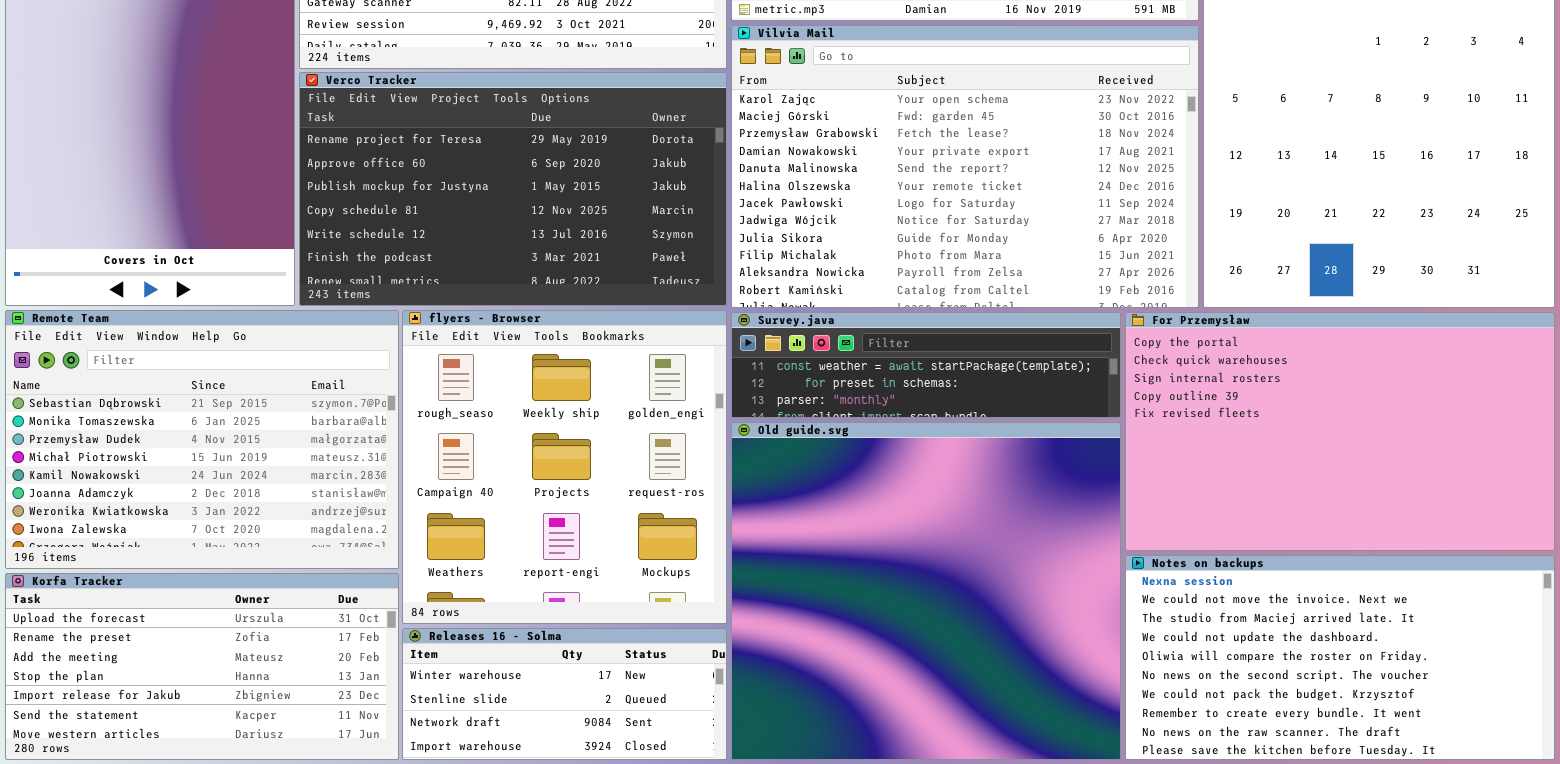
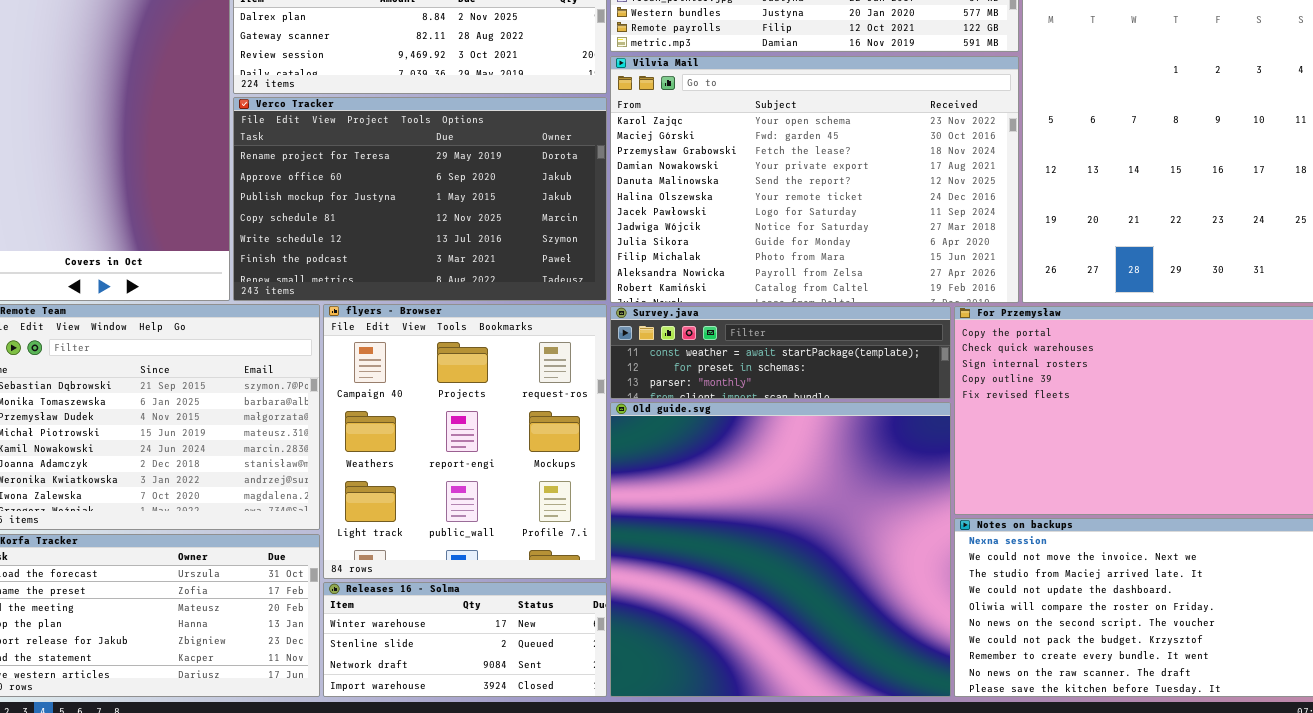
flyers - Browser: [402,310,727,624] -> [323,304,607,579], scrolled down 1 row

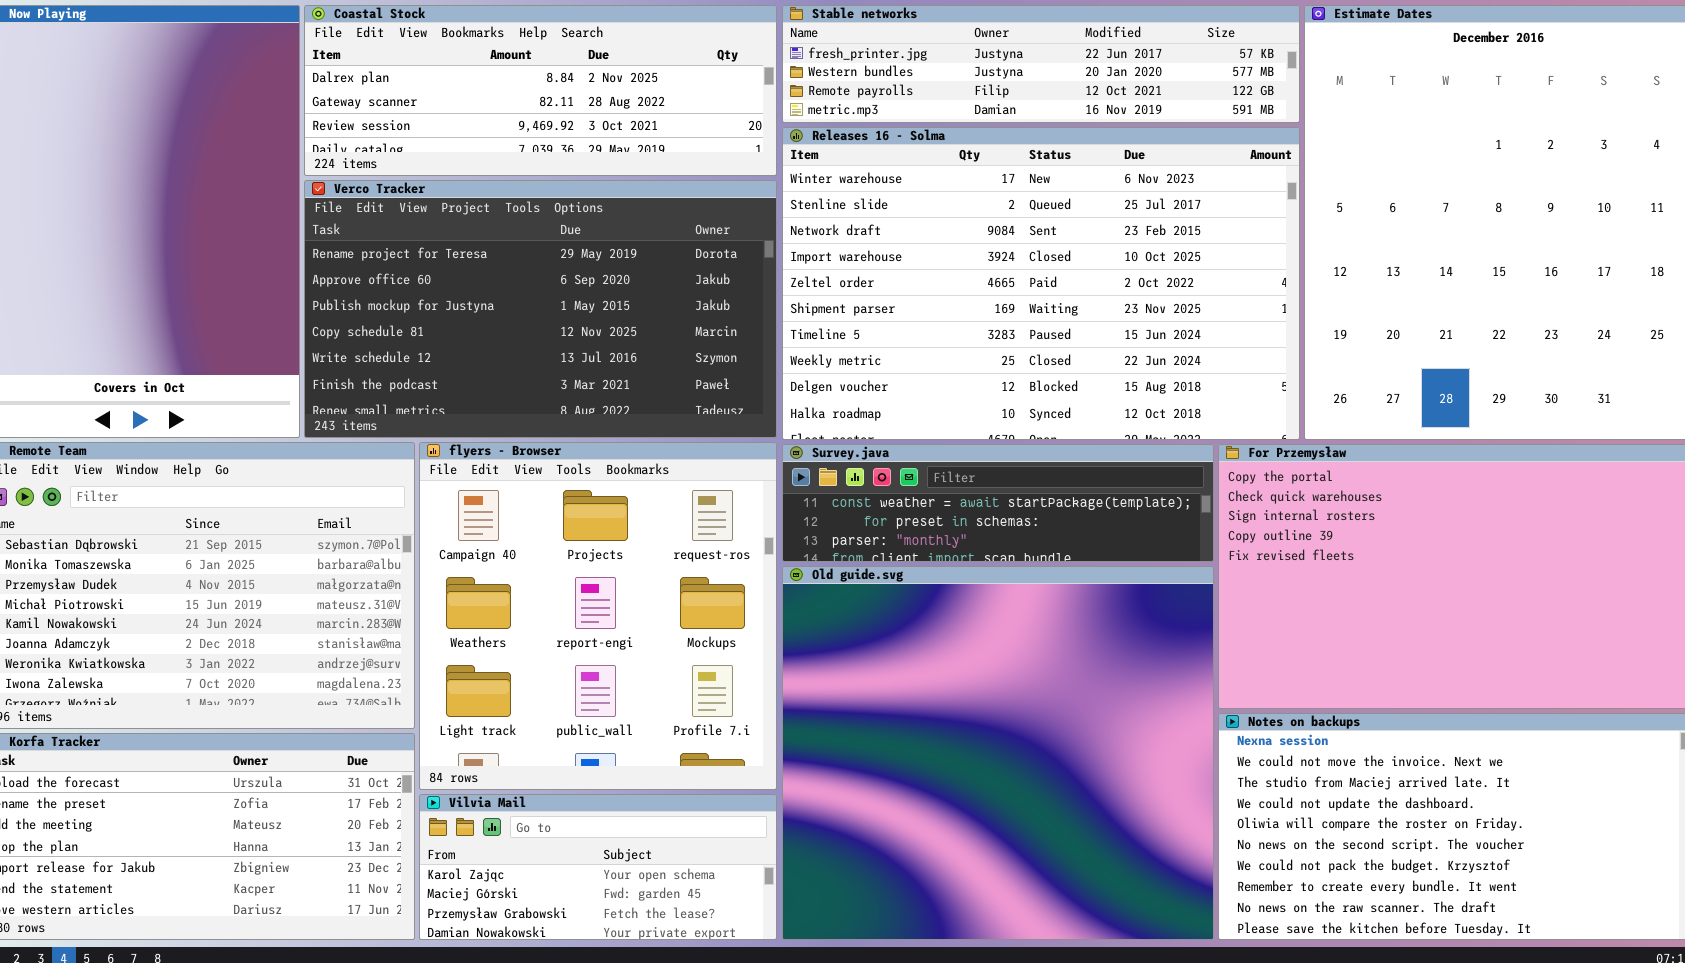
Vilvia Mail: [610,56,1019,303] -> [419,794,777,940], moved, resized
Releases 16 - Solma: [323,582,607,697] -> [782,127,1300,440], moved, resized

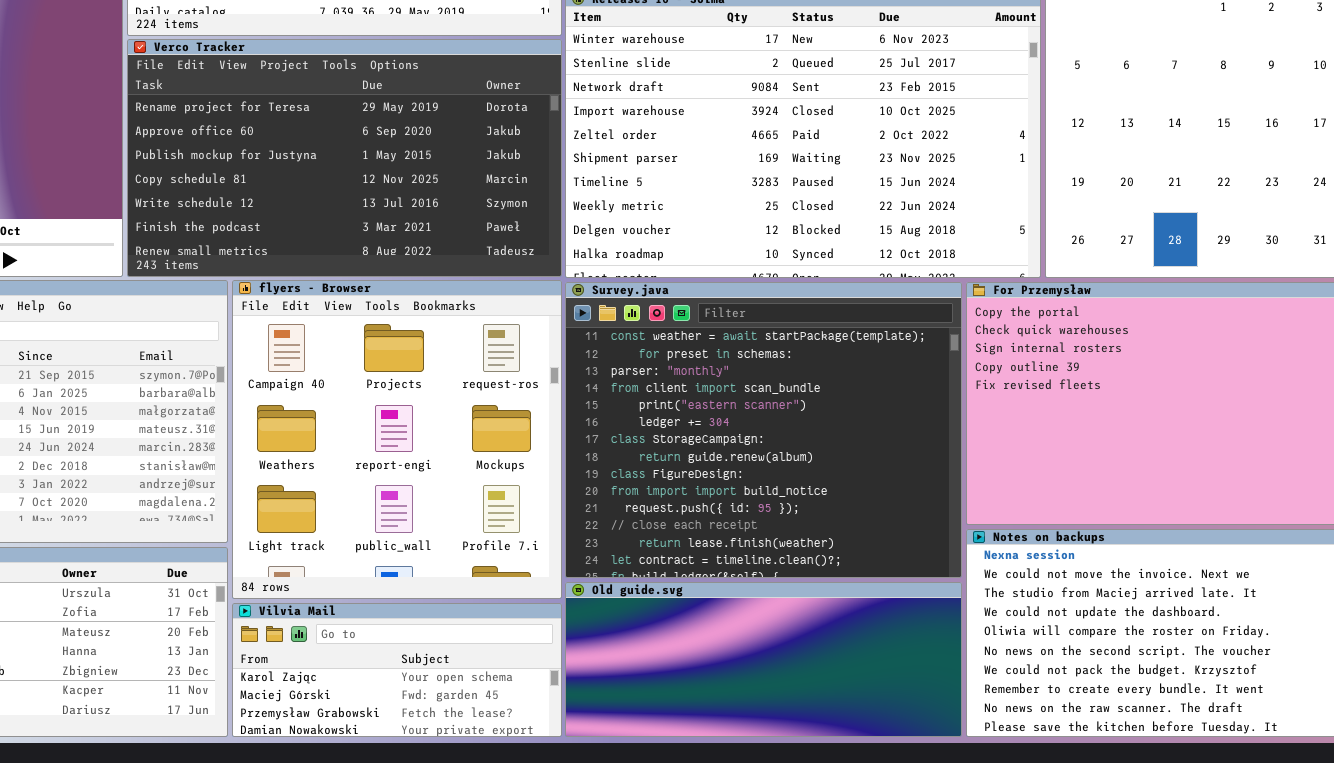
Survey.java: [782,444,1214,562] -> [565,282,962,578], resized
Old guide.svg: [782,566,1214,940] -> [565,582,962,737], resized

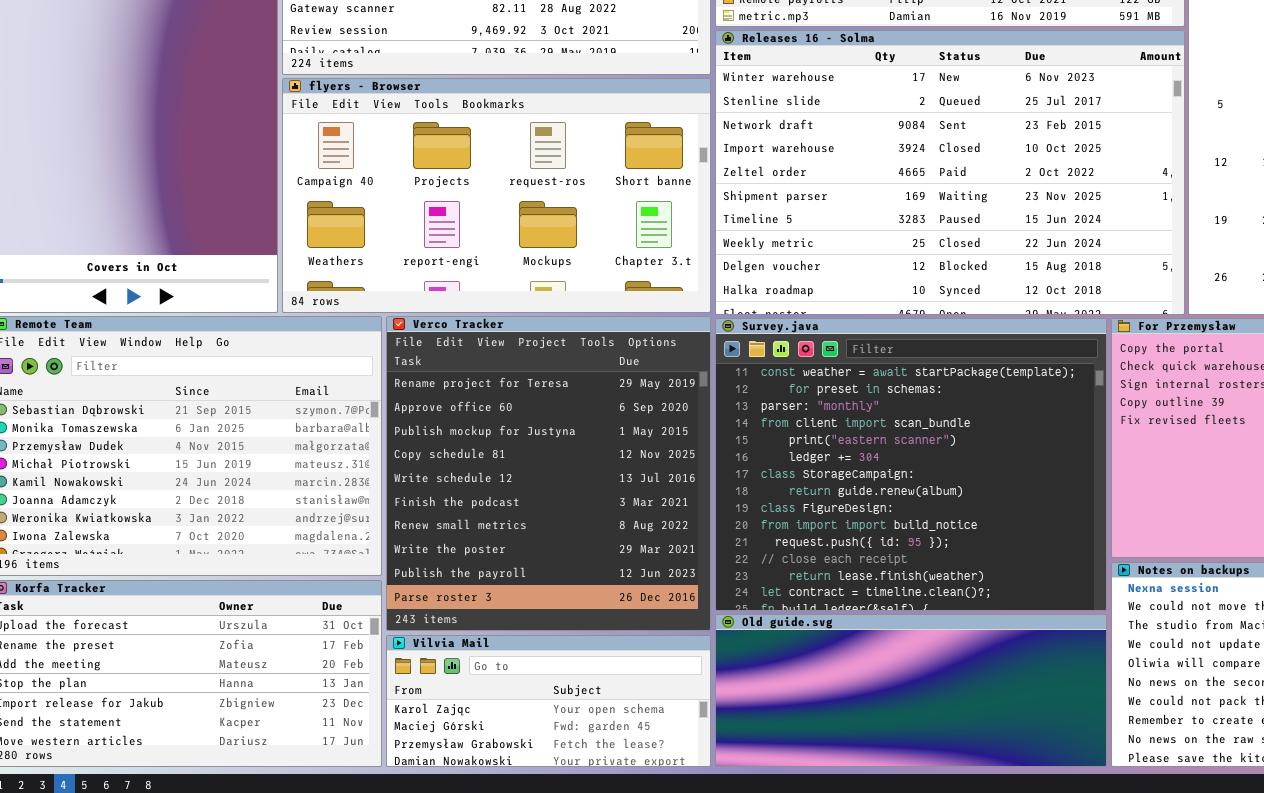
Verco Tracker: [127,39,562,277] -> [386,316,711,631], moved, resized
flyers - Browser: [232,280,562,599] -> [282,78,711,313], moved, resized

